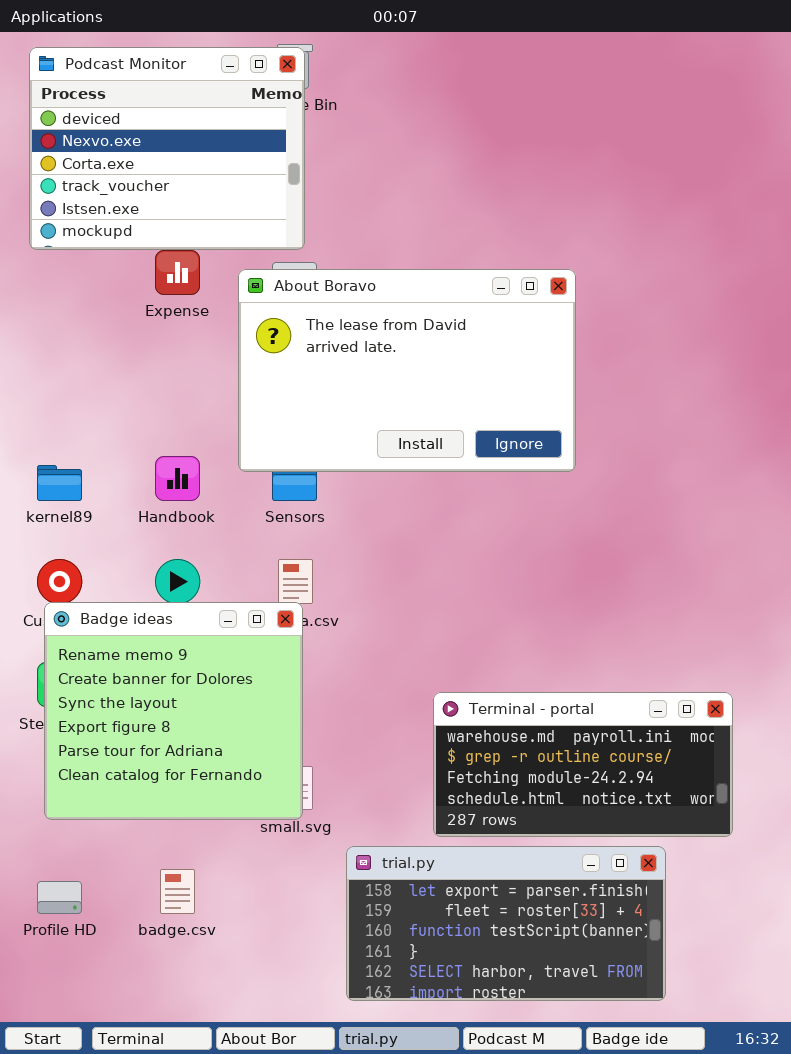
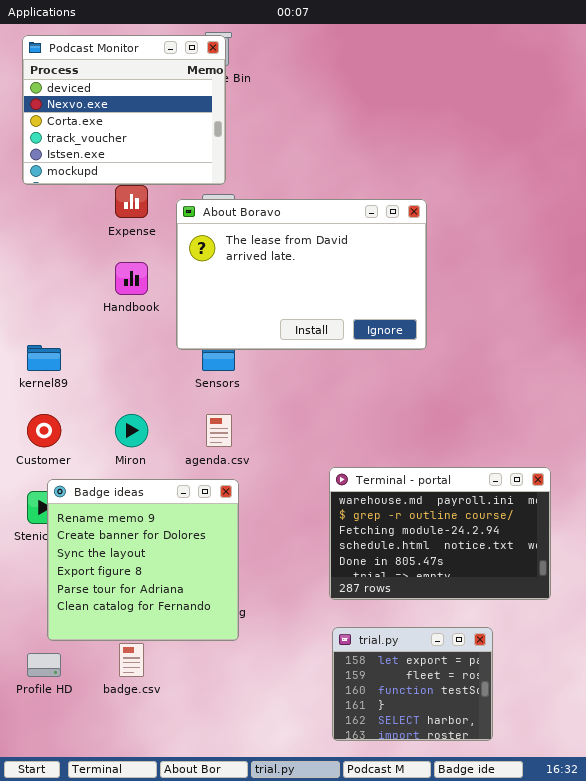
Handbook: [155,456,200,501] -> [115,262,148,295], moved
Badge ideas: [44,602,303,820] -> [47,479,239,641], moved
Terminal - portal: [433,692,733,837] -> [329,467,551,600], moved, resized
trial.py: [346,846,666,1001] -> [332,627,493,741], resized

